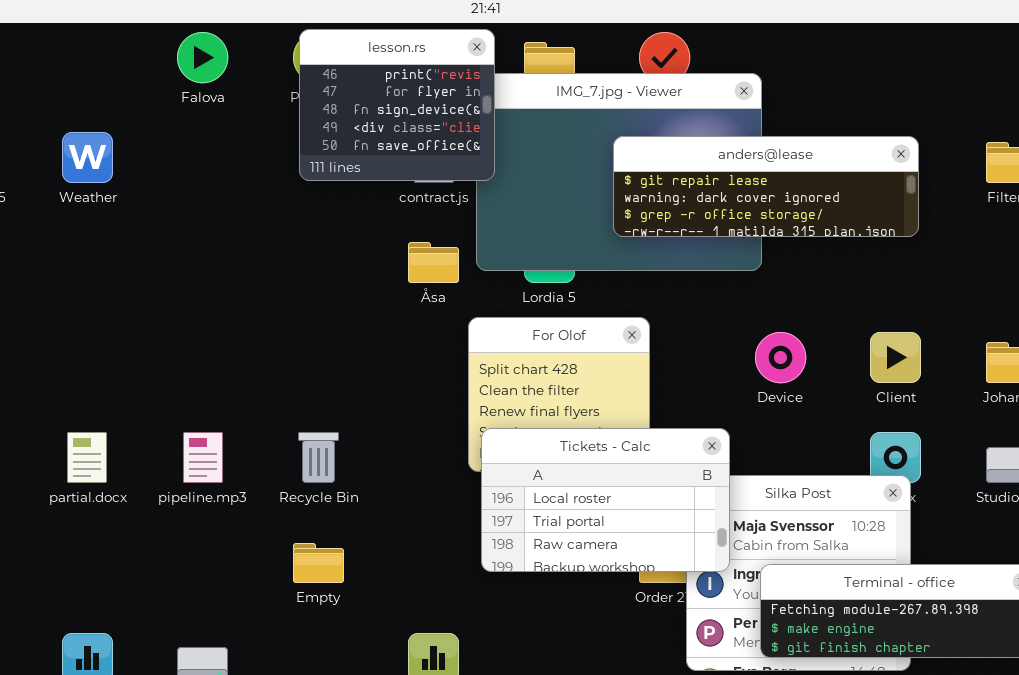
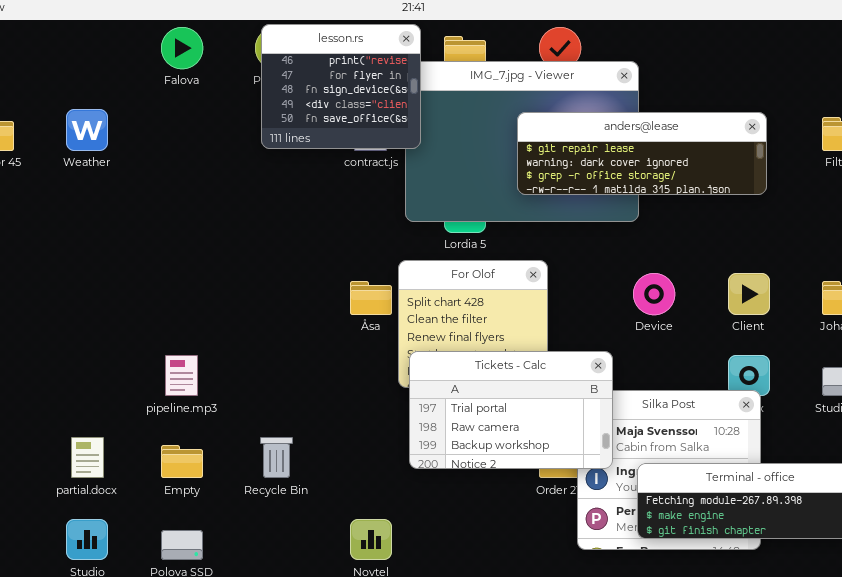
Åsa: [408,242,459,283] -> [350,281,392,315], moved
Tickets - Calc: [481,428,730,572] -> [409,351,613,469], scrolled down 1 row
partial.docx: [67,432,107,483] -> [71,437,104,478], moved
Recycle Bin: [298,432,339,483] -> [260,437,293,478], moved
Empty: [293,543,344,583] -> [161,445,203,478], moved

